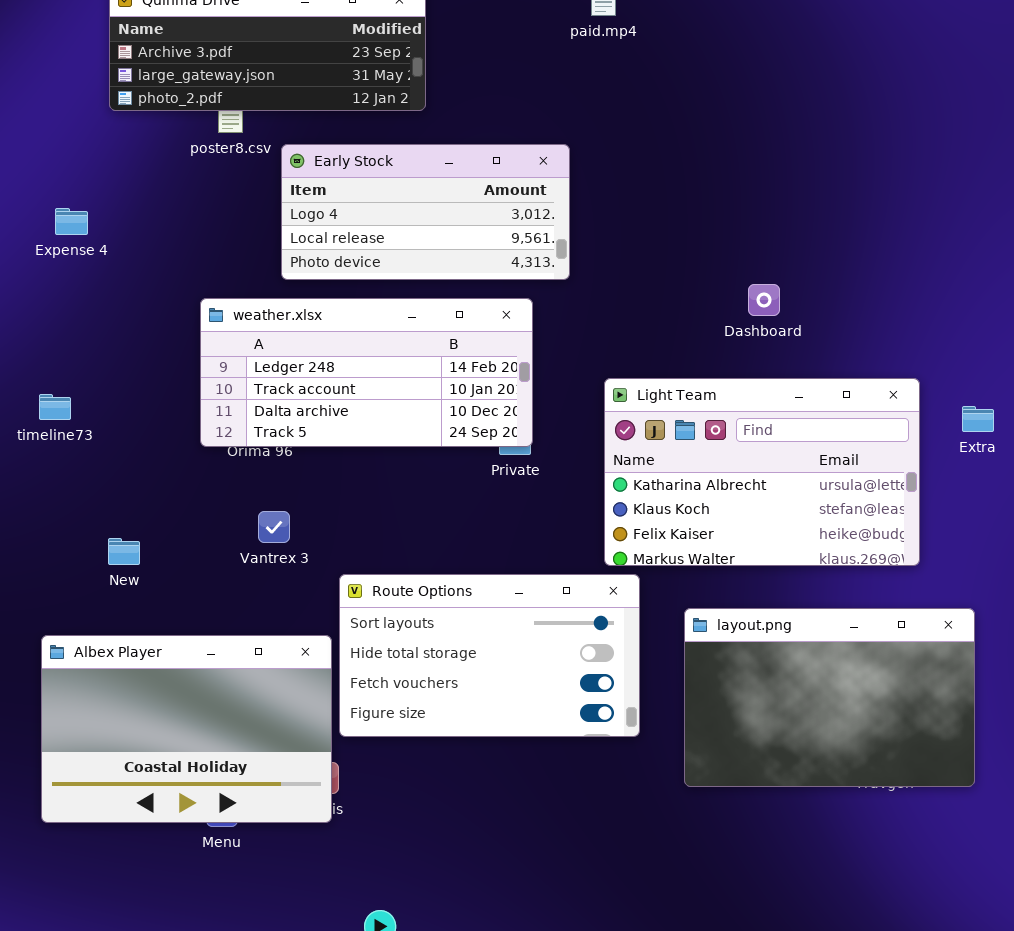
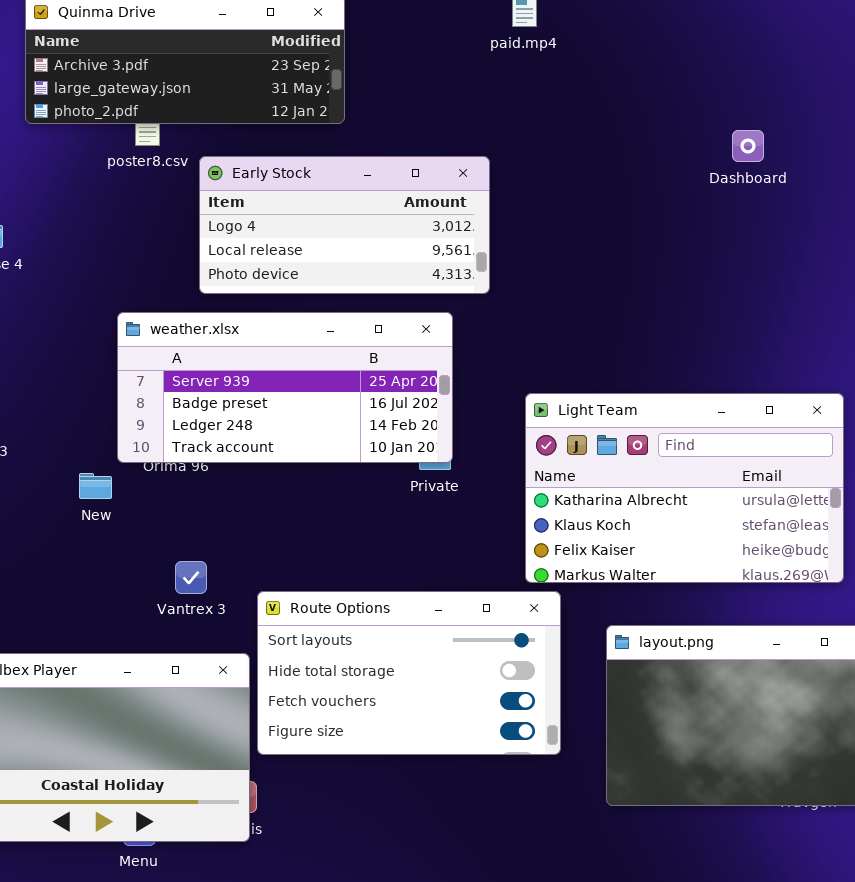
Dashboard: [748,284,780,316] -> [732,130,764,162], moved
weather.xlsx: [200,298,533,447] -> [117,312,453,463], scrolled up 2 rows
Vantrex 3: [258,511,290,543] -> [175,561,207,594], moved
New: [108,538,140,565] -> [79,473,112,499], moved

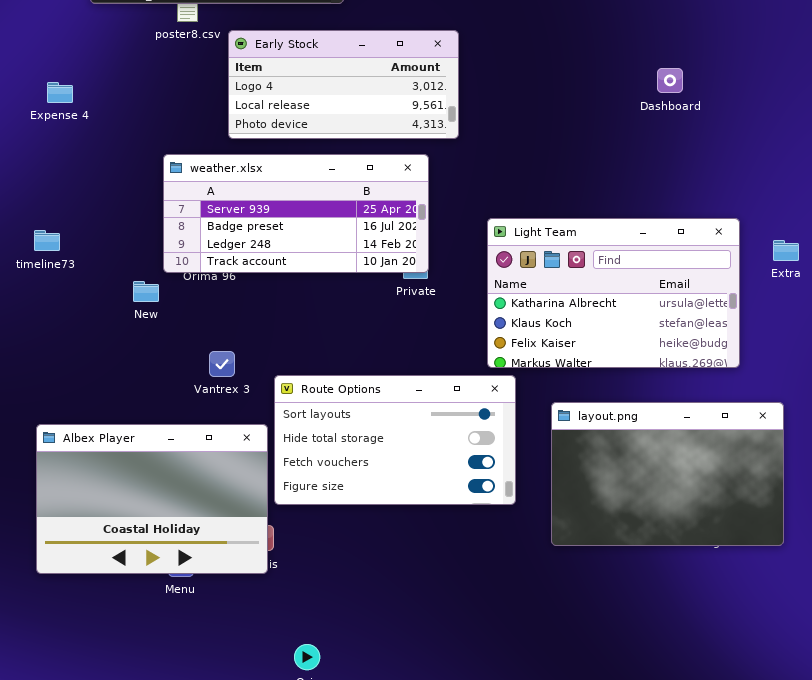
Dashboard: [732,130,764,162] -> [657,68,683,93], moved

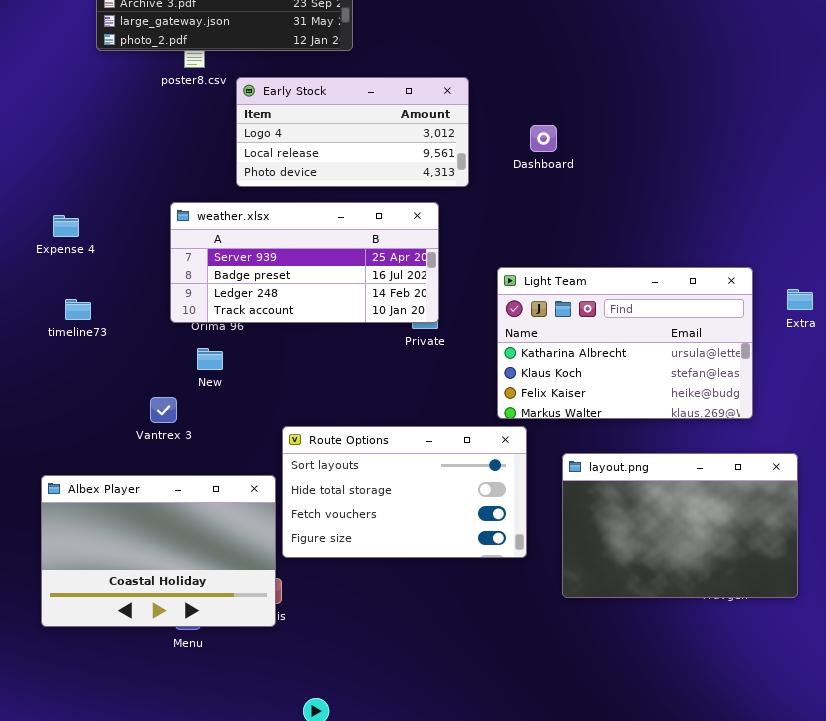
Dashboard: [657,68,683,93] -> [530,125,557,152], moved
Expense 4: [47,82,73,103] -> [53,215,79,237], moved
timeline73: [34,230,60,251] -> [65,299,91,320], moved
New: [133,281,159,302] -> [197,348,223,370], moved
Vantrex 3: [209,351,235,377] -> [150,397,177,423], moved

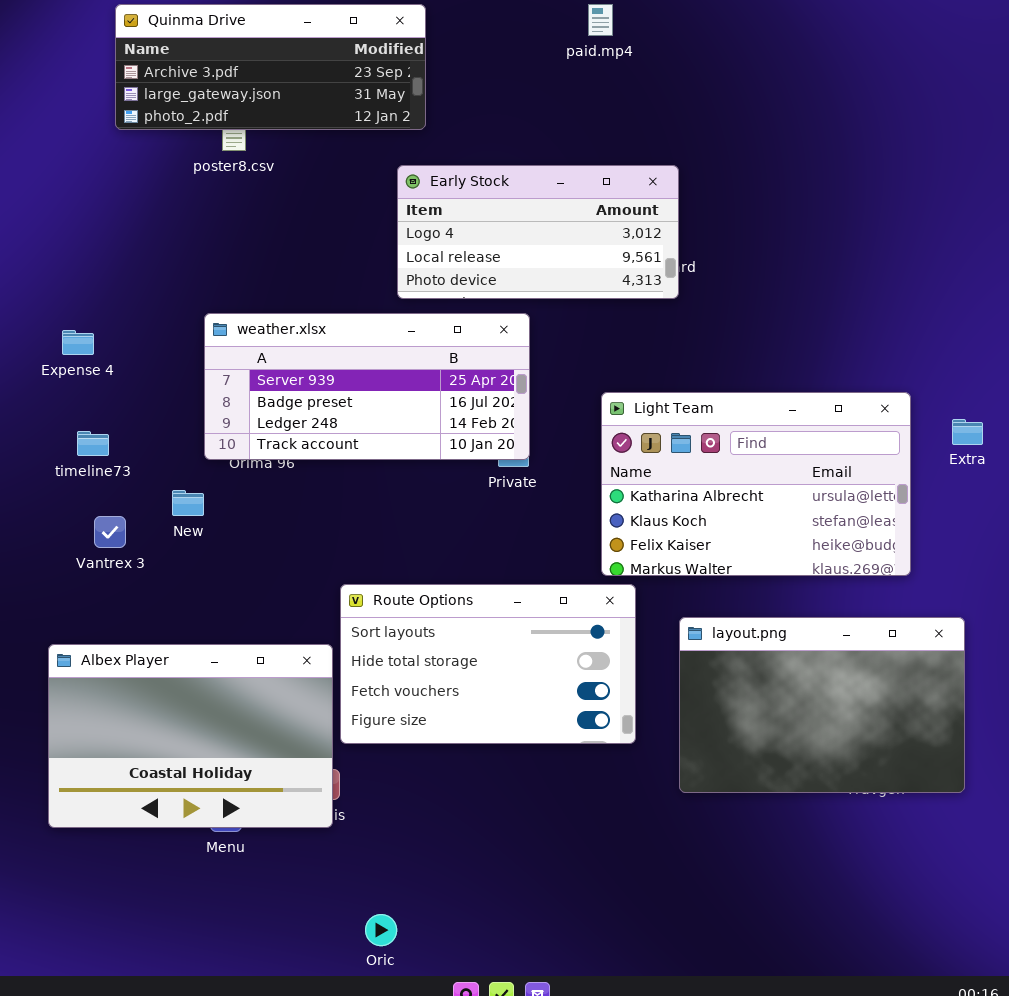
Early Stock: [236,77,469,187] -> [397,165,679,299], moved
New: [197,348,223,370] -> [172,490,204,516], moved
Vantrex 3: [150,397,177,423] -> [94,516,126,548], moved

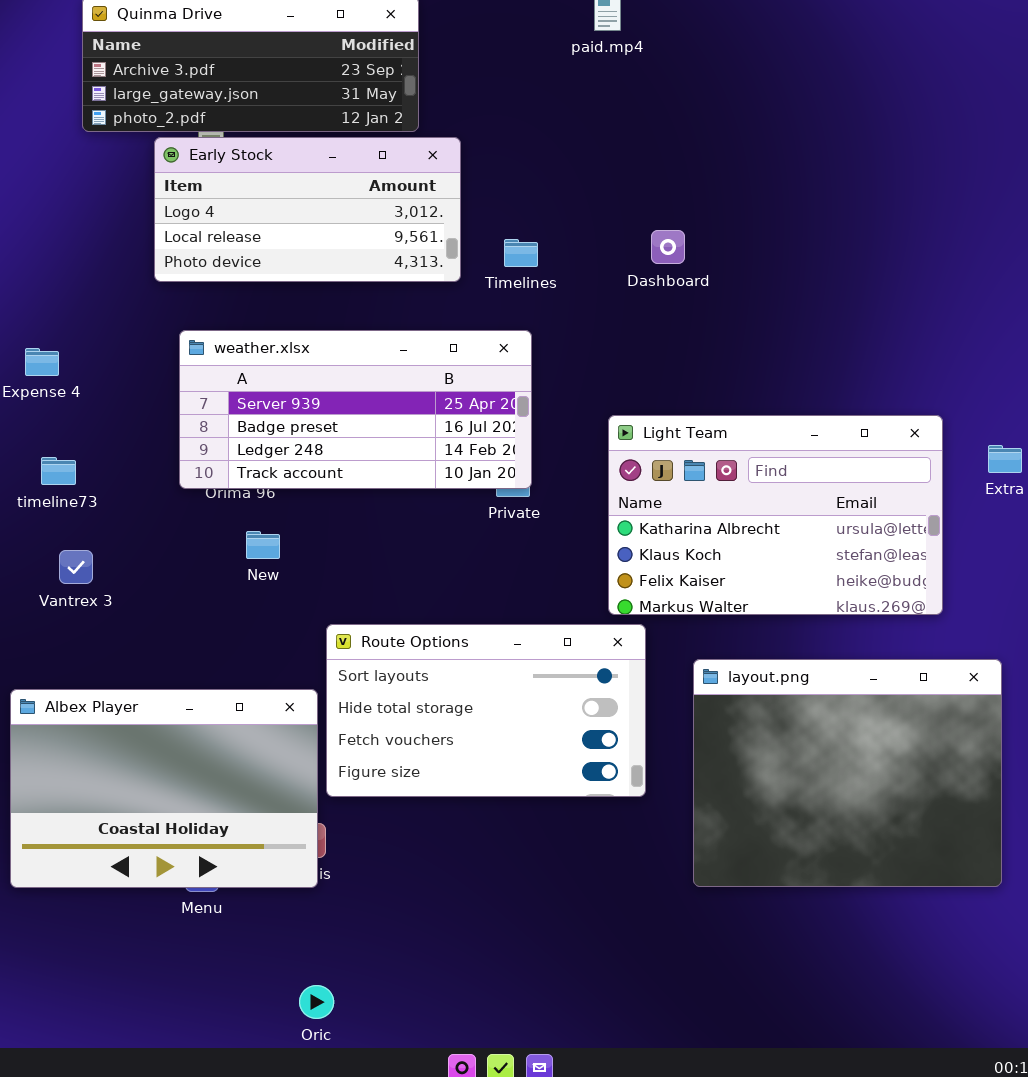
Early Stock: [397,165,679,299] -> [154,137,461,282], moved
New: [172,490,204,516] -> [246,531,280,559], moved
layout.png: [679,617,965,793] -> [693,659,1002,887], resized
Oric: [365,914,397,946] -> [299,985,334,1019], moved

